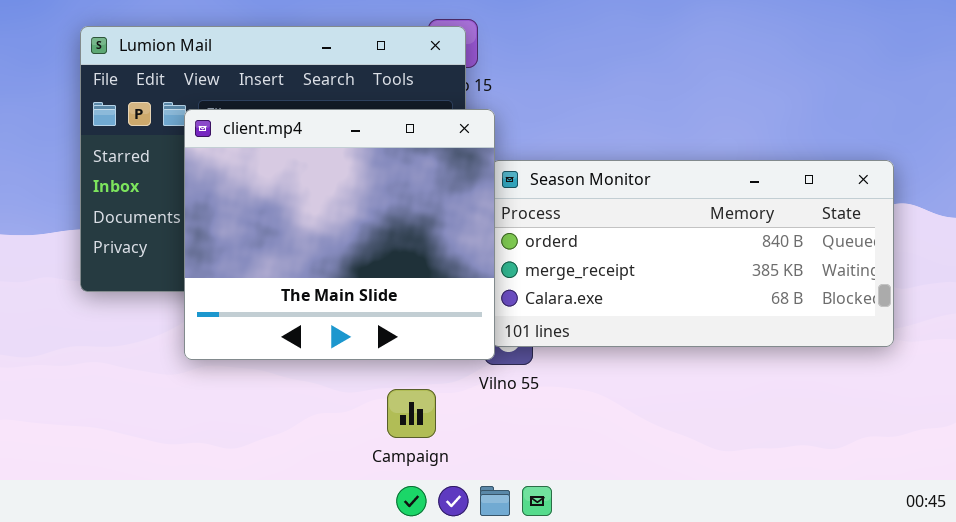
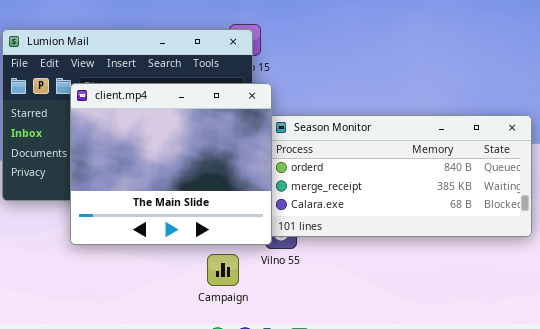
Campaign: [387,389,436,438] -> [207,254,239,286], moved

